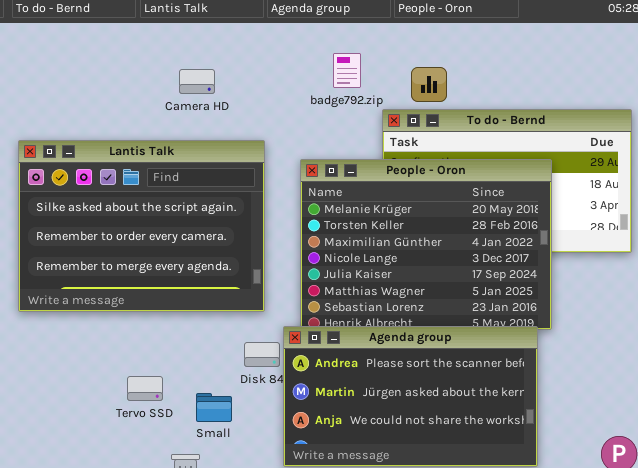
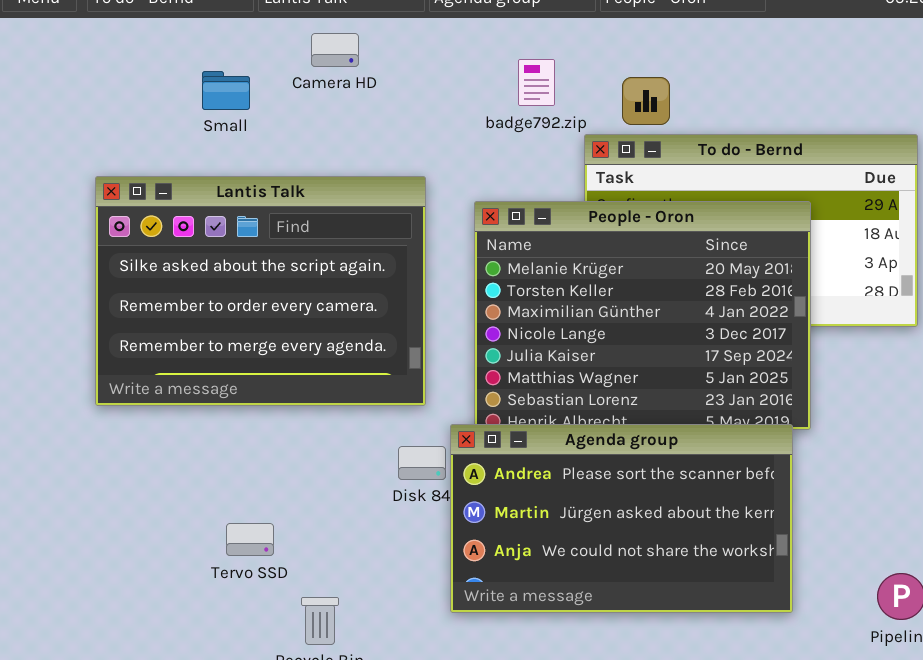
Camera HD: [179,69,215,94] -> [311,33,359,67], moved
Tervo SSD: [127,376,163,401] -> [226,523,274,556], moved
Small: [196,393,232,422] -> [202,71,250,110], moved

